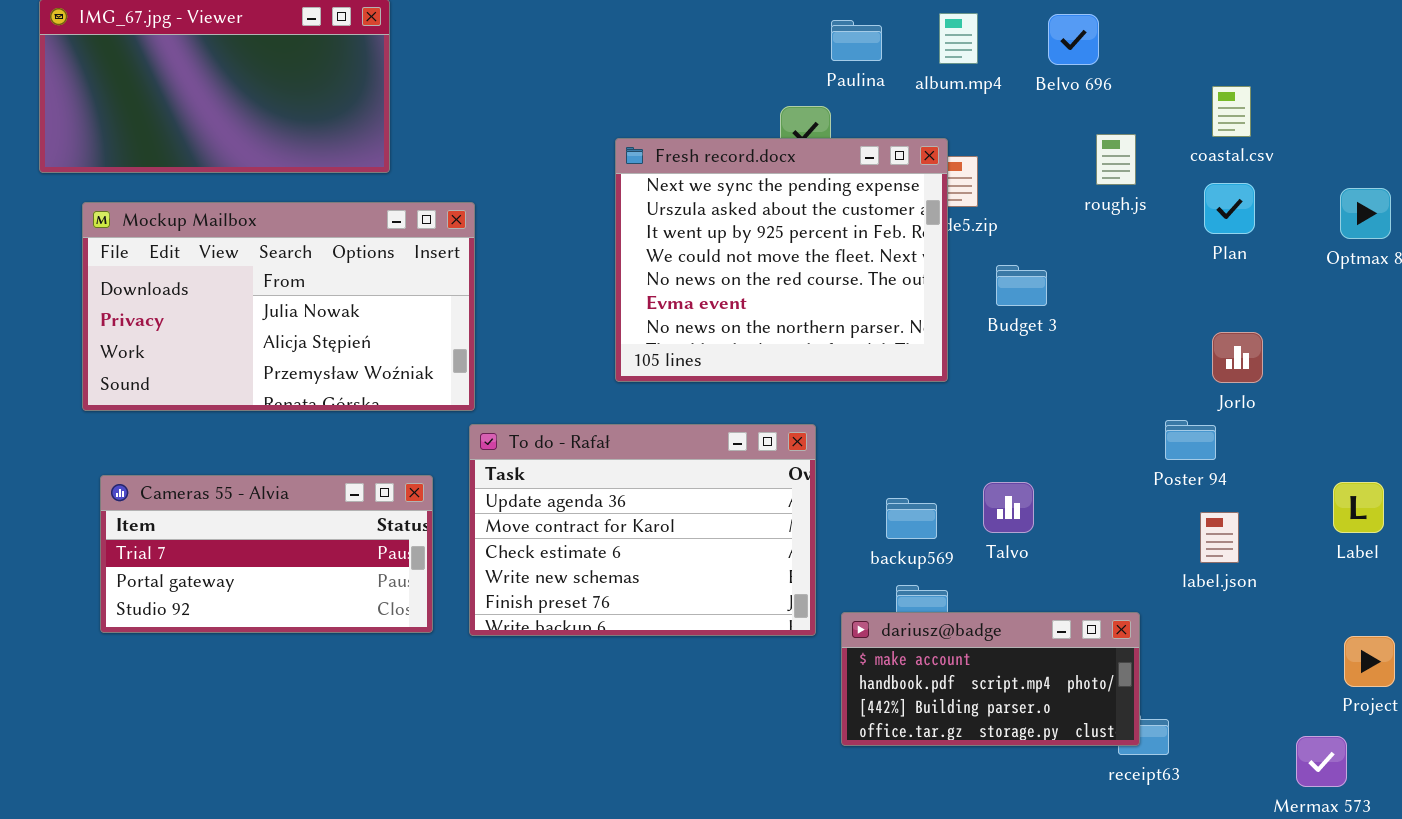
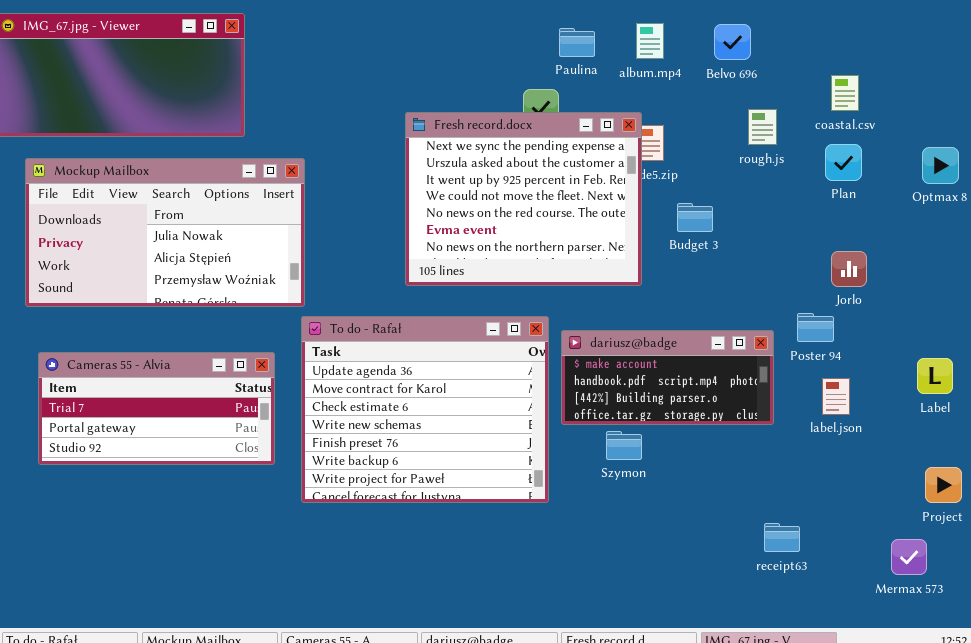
To do - Rafał: [469,424,816,636] -> [301,316,549,503], resized
dariusz@badge: [841,612,1140,746] -> [561,330,774,425], moved

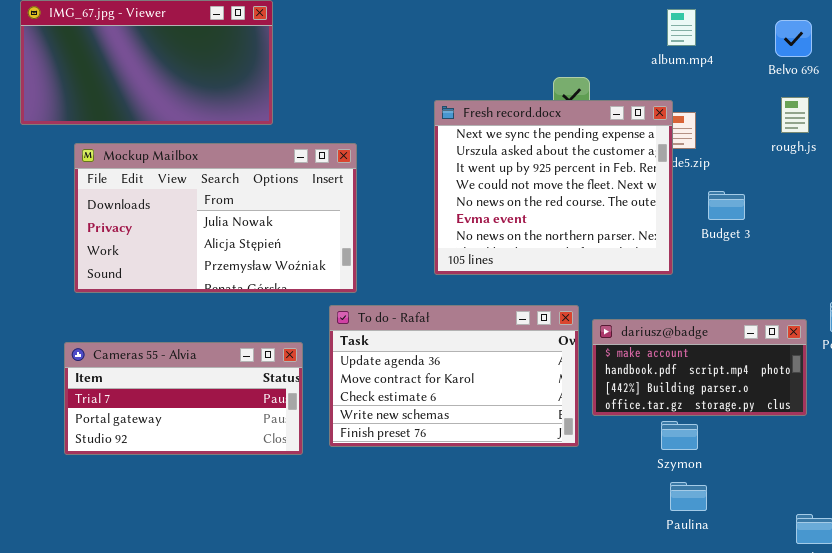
Belvo 696: [714,24,751,60] -> [775,20,812,57], moved
Paulina: [559,28,595,57] -> [670,482,707,511], moved
Mockup Mailbox: [25,158,305,307] -> [74,143,357,293], moved
To do - Rafał: [301,316,549,503] -> [329,305,579,447], resized
Szymon: [606,431,642,460] -> [661,421,698,450], moved

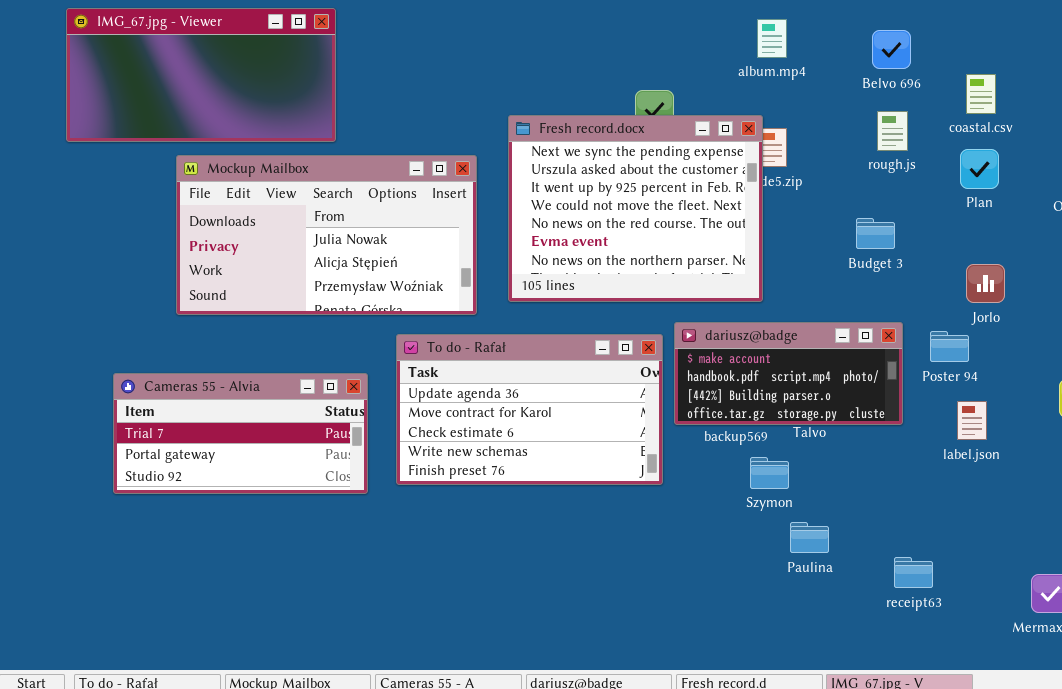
Mockup Mailbox: [74,143,357,293] -> [176,155,477,315], moved
Budget 3: [708,191,745,220] -> [856,218,895,249], moved
dariusz@badge: [592,319,807,416] -> [674,322,903,425], moved
Paulina: [670,482,707,511] -> [790,522,829,553], moved

